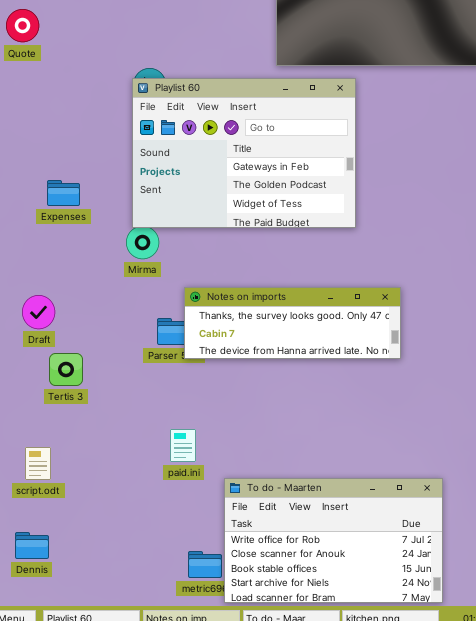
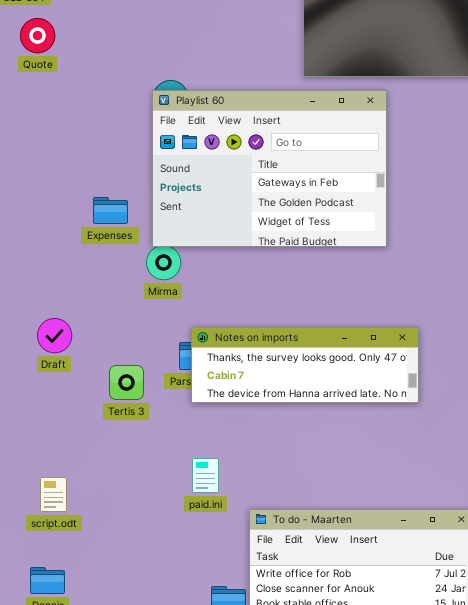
Expenses: [47,180,80,206] -> [93,197,128,224], moved
Notes on imports: [184,287,401,359] -> [191,327,419,403], moved
Tertis 3: [49,353,83,386] -> [109,365,144,400], moved

